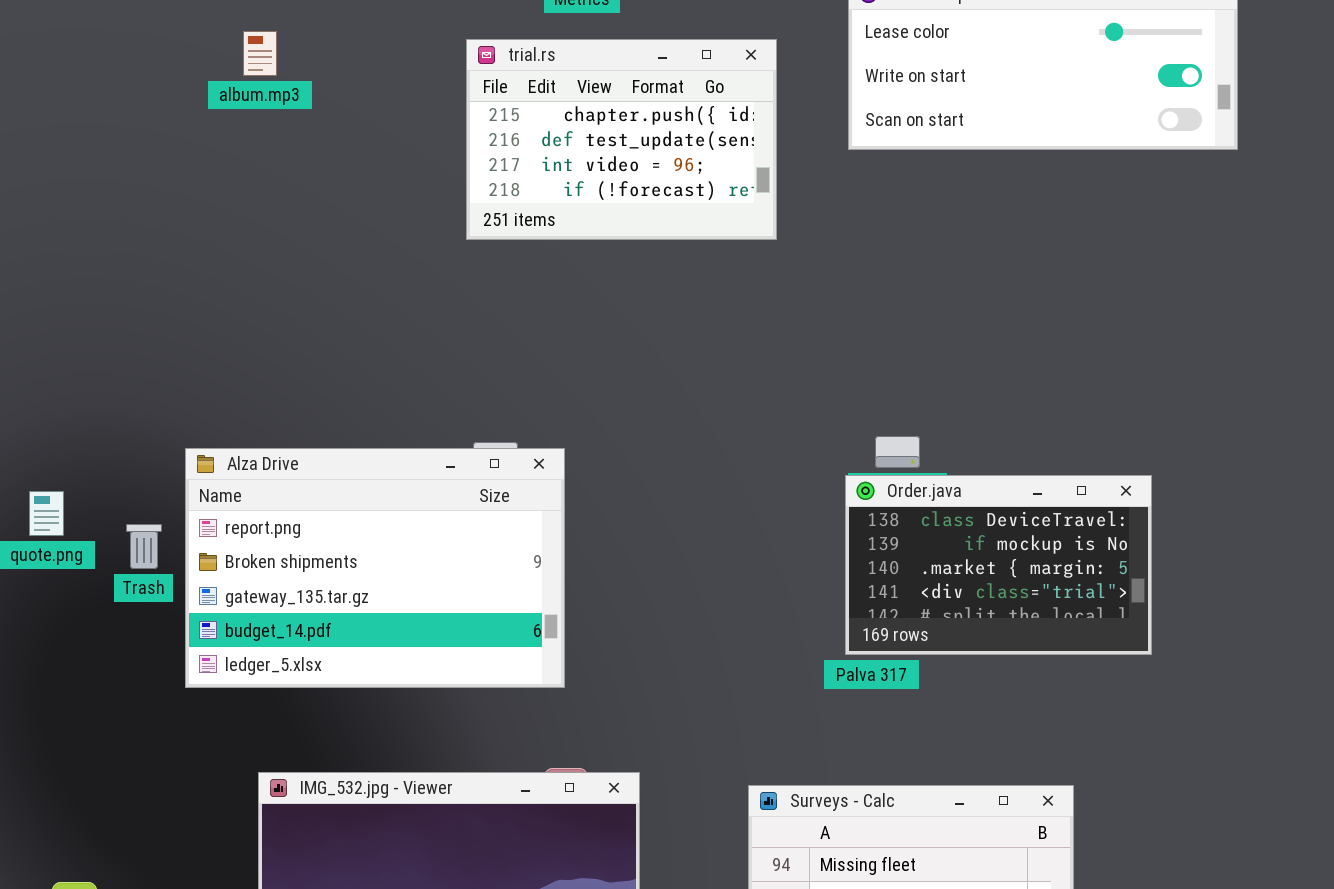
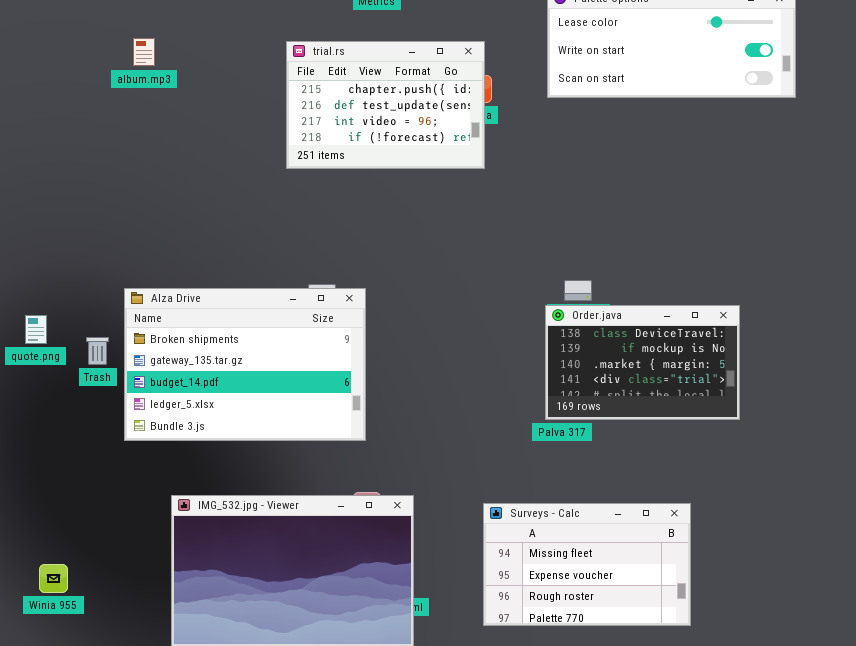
album.mp3: [243,31,277,76] -> [133,38,155,66], moved
trial.rs: [466,39,777,240] -> [286,41,485,169], moved
Alza Drive: [185,448,565,688] -> [124,288,366,441], scrolled down 1 row

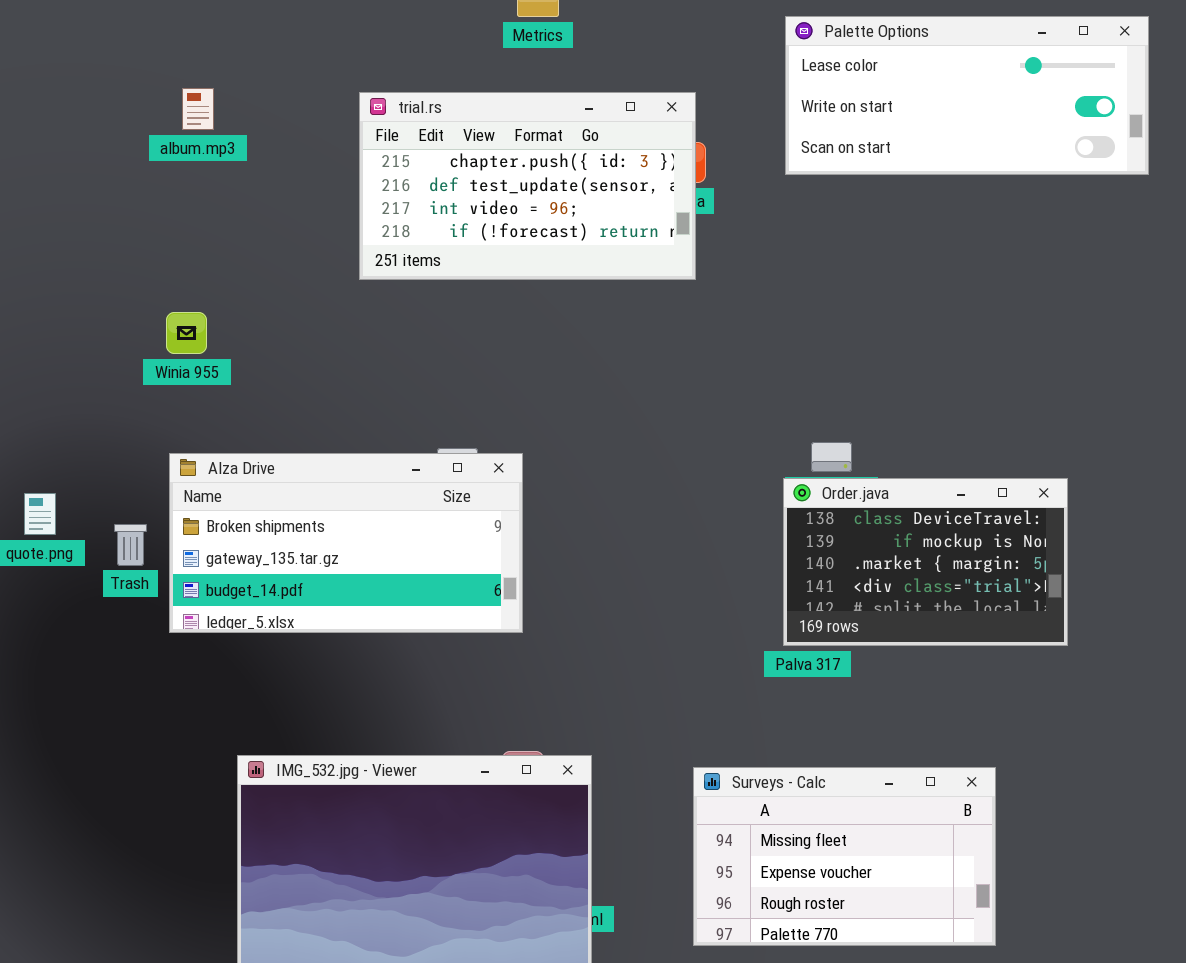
trial.rs: [286,41,485,169] -> [359,92,696,280], resized
Alza Drive: [124,288,366,441] -> [169,453,523,633], resized
Winia 955: [39,564,68,593] -> [166,312,207,354], moved

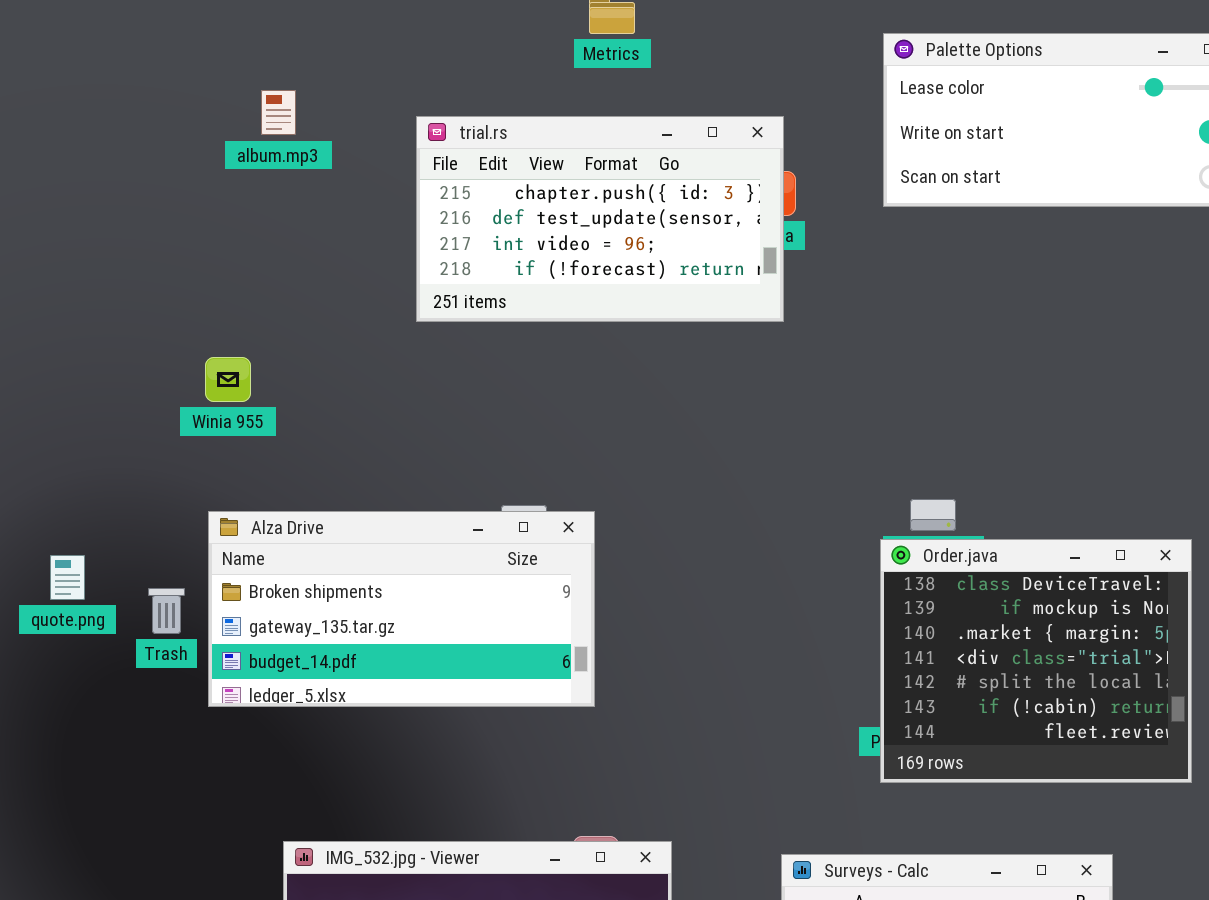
album.mp3: [182,88,214,130] -> [261,90,296,135], moved
Order.java: [783,478,1068,646] -> [880,539,1192,783], resized

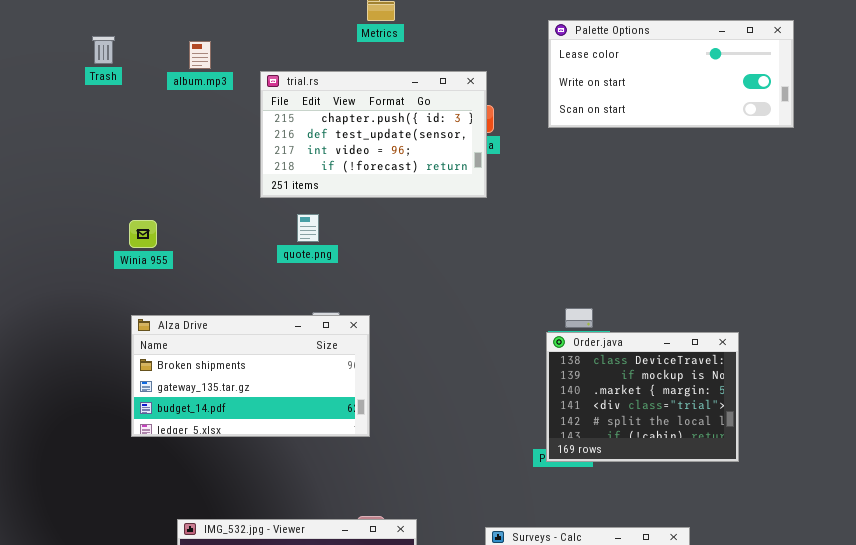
album.mp3: [261,90,296,135] -> [189,41,211,69], moved
Order.java: [880,539,1192,783] -> [546,332,739,462], resized
quote.png: [50,555,85,600] -> [297,214,319,242], moved
Trash: [148,588,185,634] -> [92,36,115,64], moved

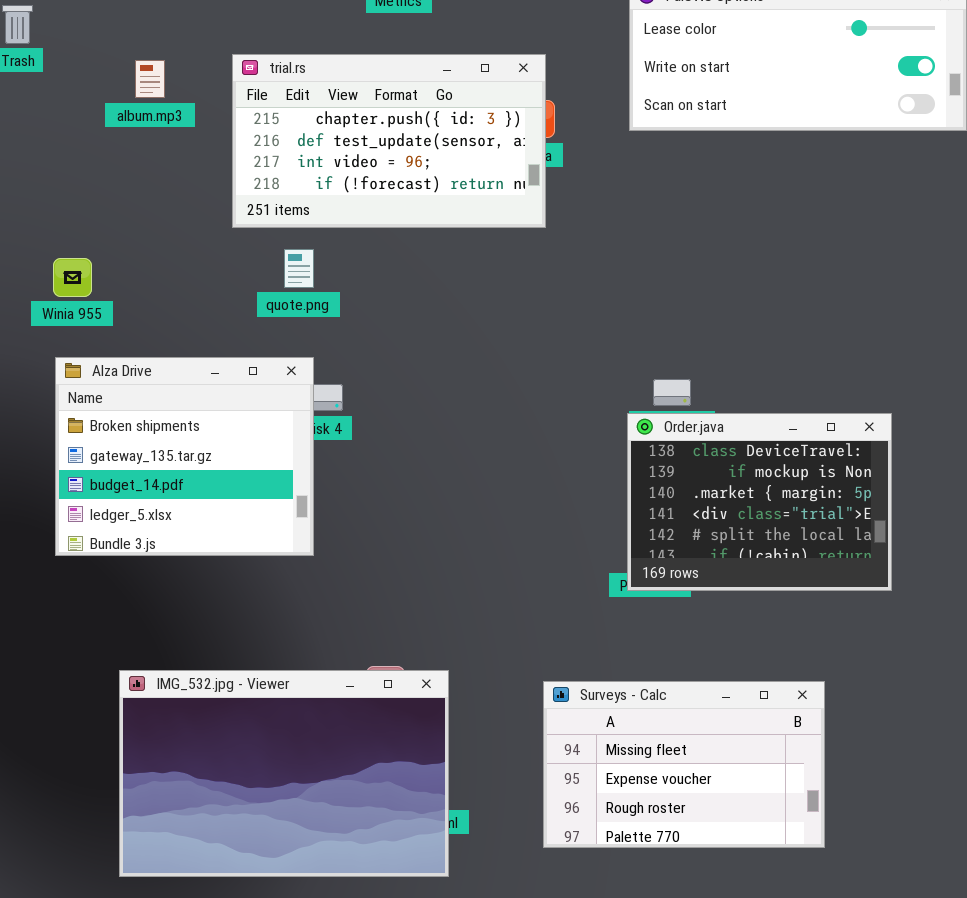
album.mp3: [189,41,211,69] -> [135,60,165,98], moved
Alza Drive: [131,315,370,437] -> [55,357,314,556], resized

